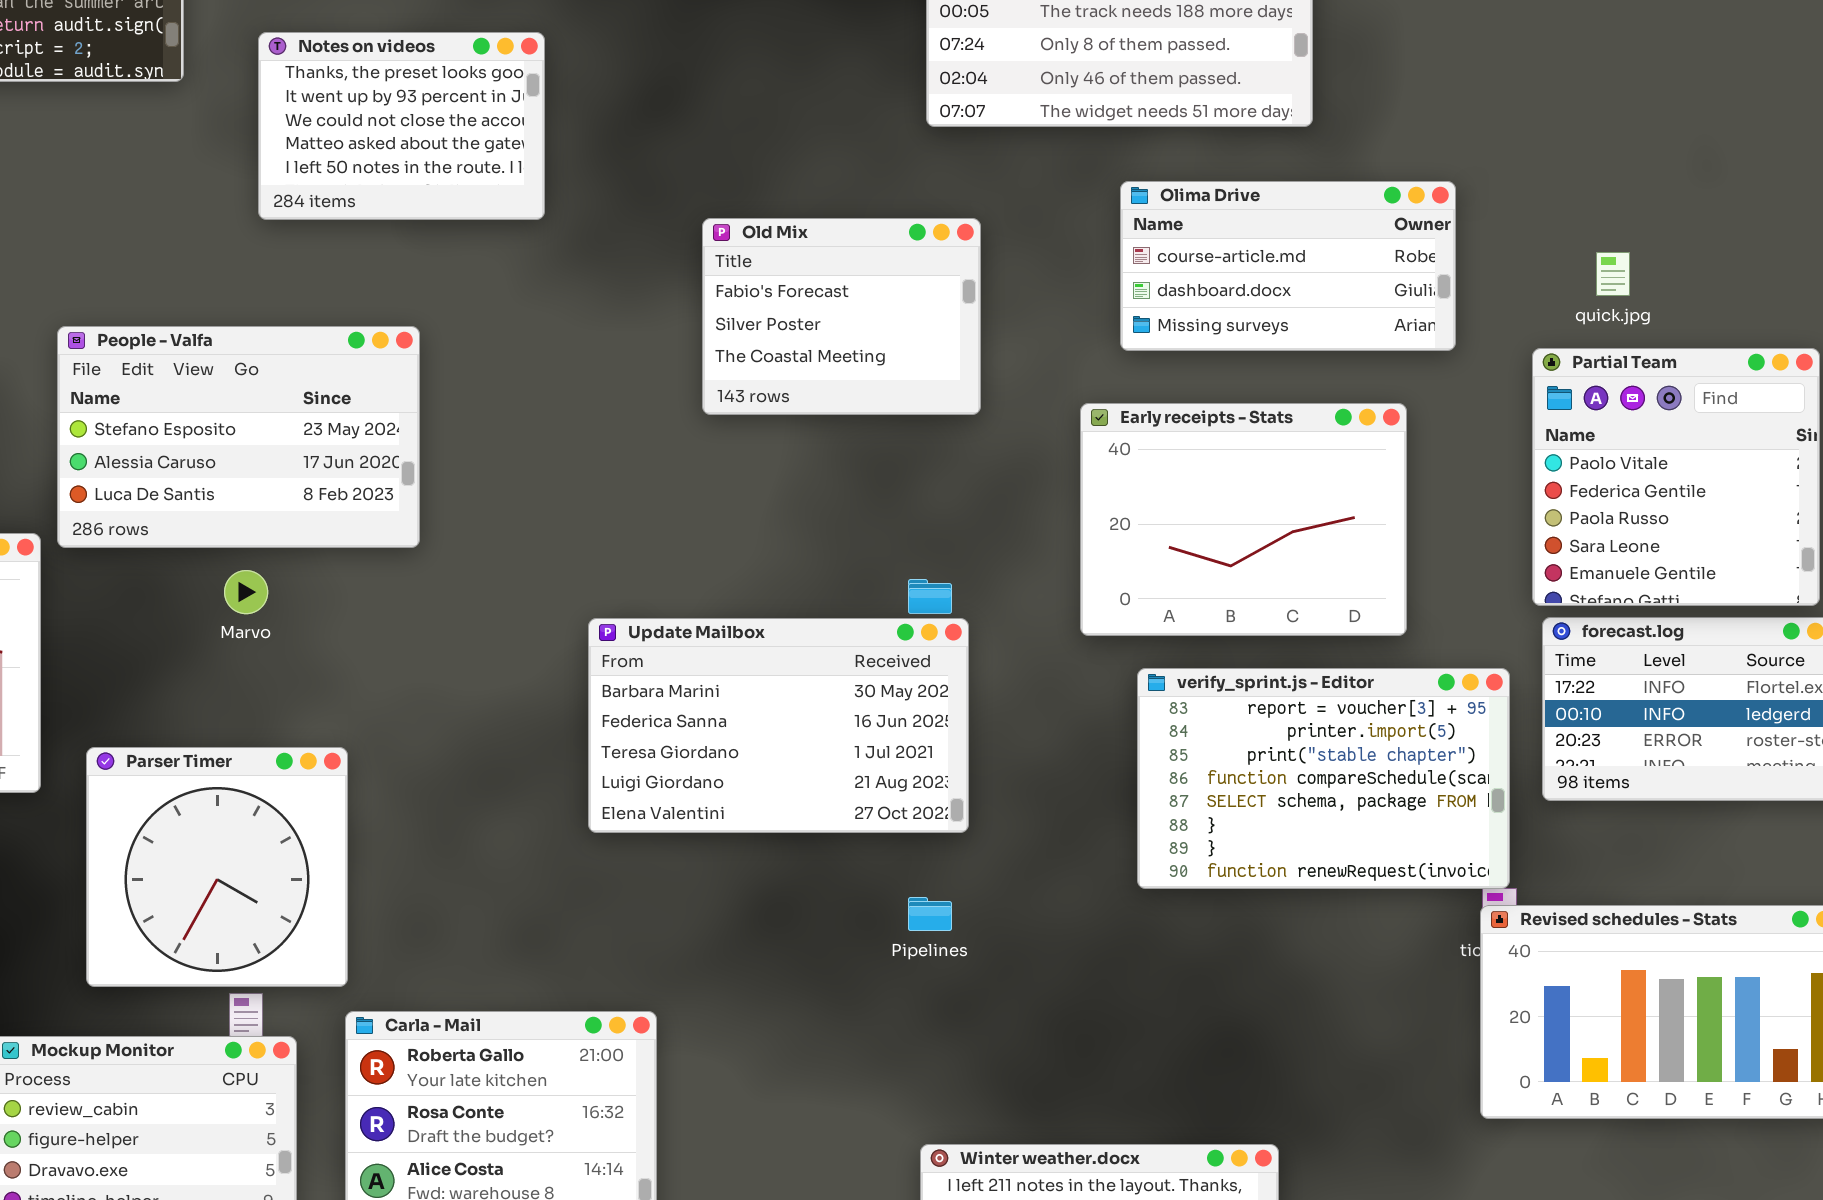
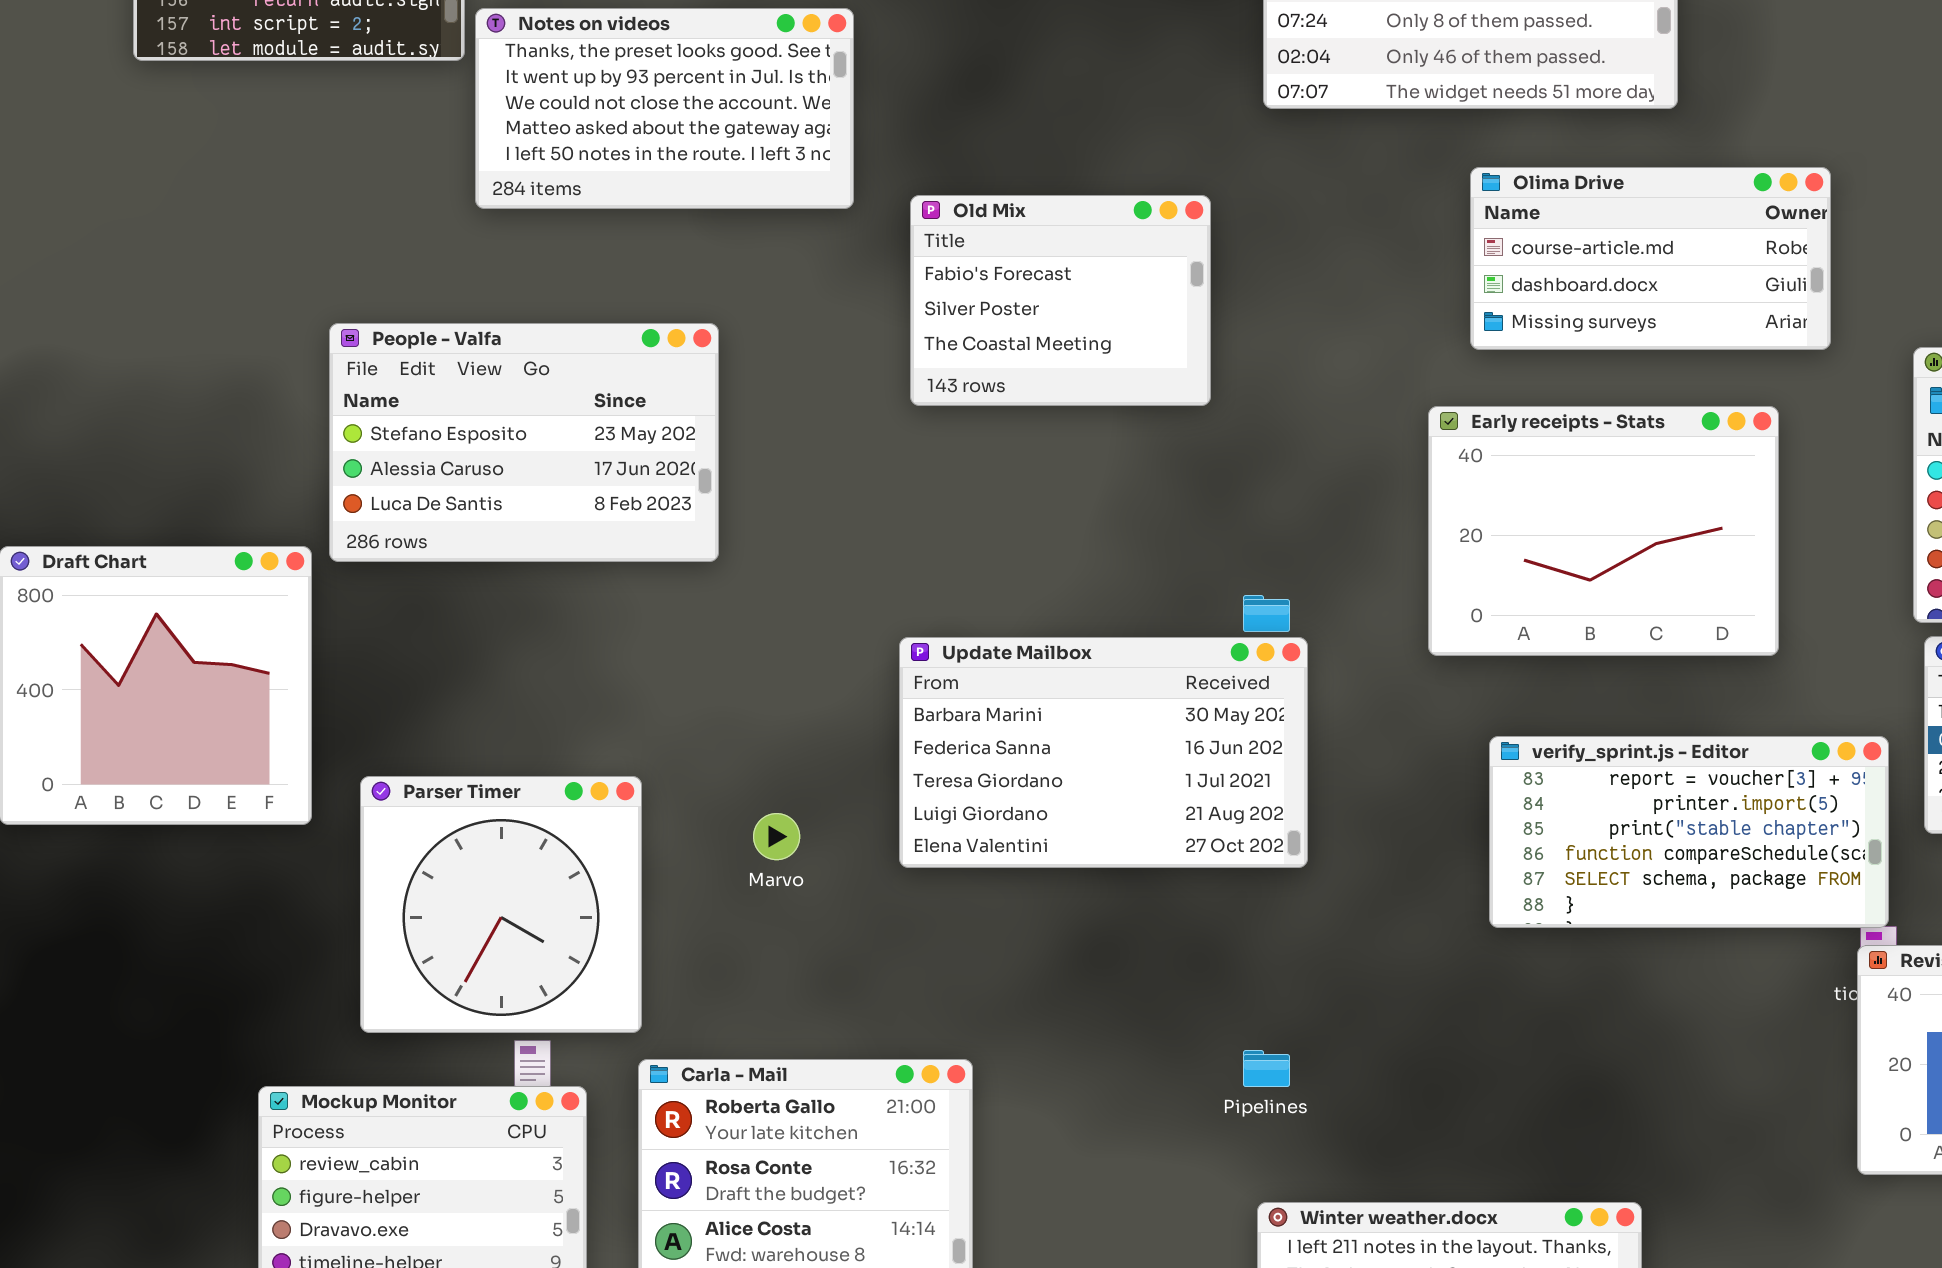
Notes on videos: [258,32,545,220] -> [475,8,854,209], resized
Old Mix: [702,218,981,415] -> [910,195,1211,406], moved
Marvo: [224,570,268,614] -> [753,813,800,860], moved
verify_sprint.js - Editor: [1137,668,1510,889] -> [1489,736,1889,928], resized
Pipelines: [908,897,952,931] -> [1243,1050,1290,1087], moved

